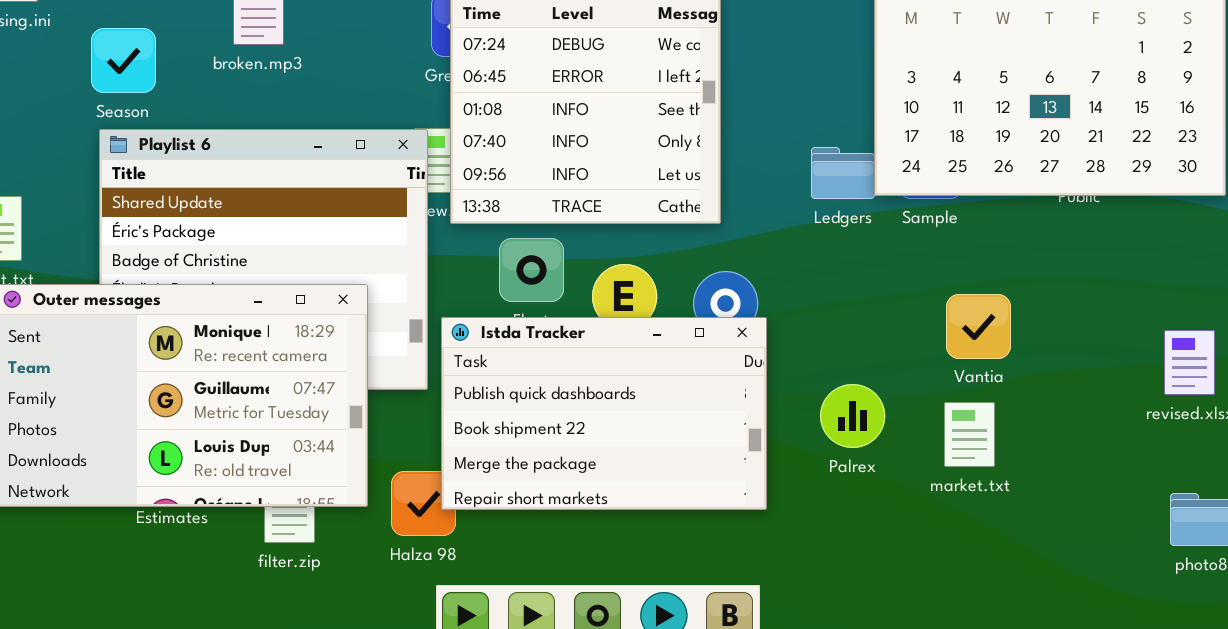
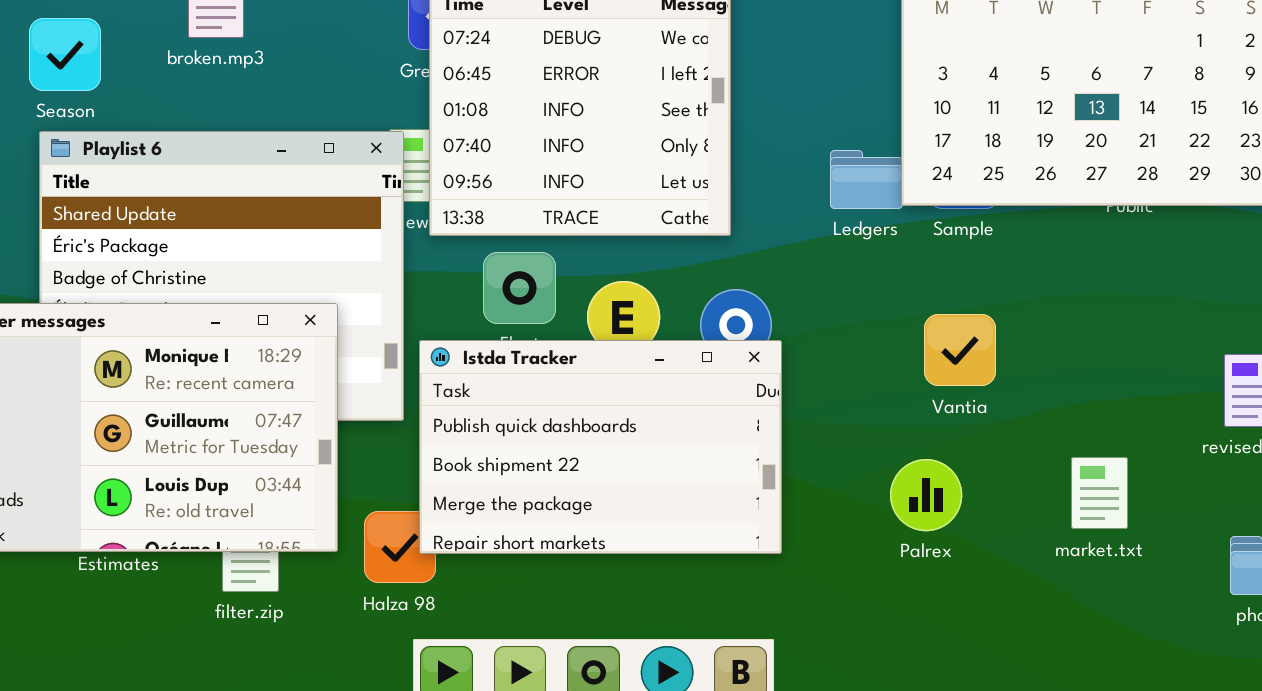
Vantia: [946,294,1011,359] -> [924,314,996,386], moved
Palrex: [820,384,885,448] -> [890,459,962,531], moved
market.txt: [944,402,995,467] -> [1071,457,1128,529], moved

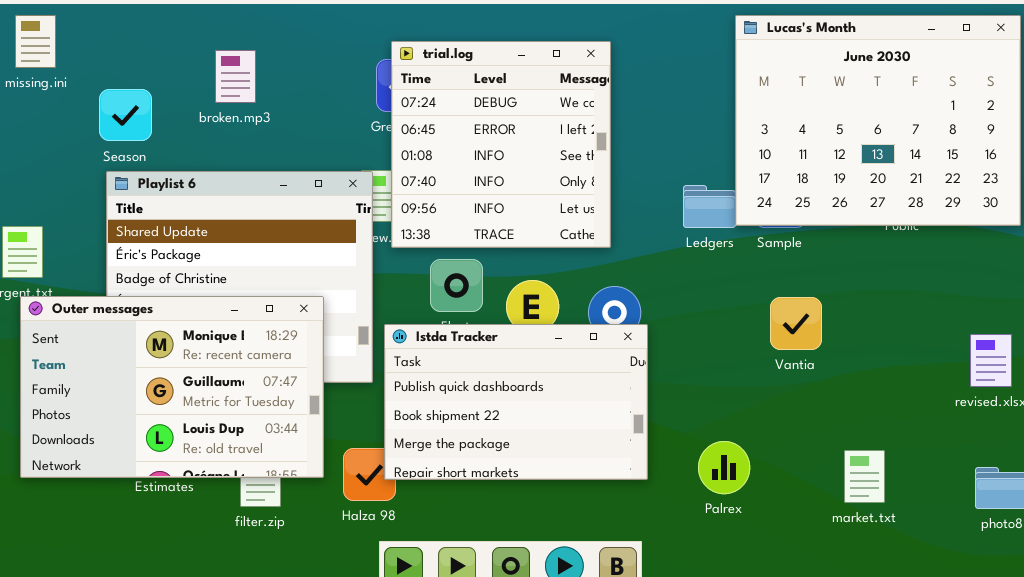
Vantia: [924,314,996,386] -> [770,297,822,350], moved
market.txt: [1071,457,1128,529] -> [844,450,885,503], moved
Palrex: [890,459,962,531] -> [698,441,750,494], moved

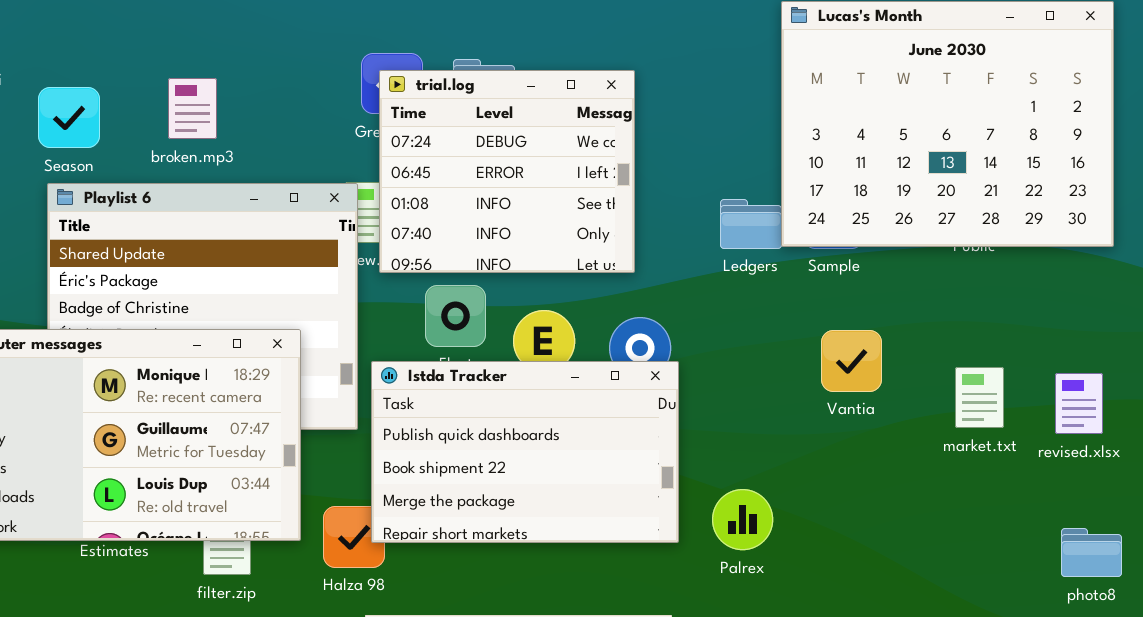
trial.log: [391,41,611,248] -> [379,70,635,273], resized
broken.mp3: [215,50,256,103] -> [168,78,217,139], moved
Palrex: [698,441,750,494] -> [712,489,773,550], moved
market.txt: [844,450,885,503] -> [955,367,1004,428], moved

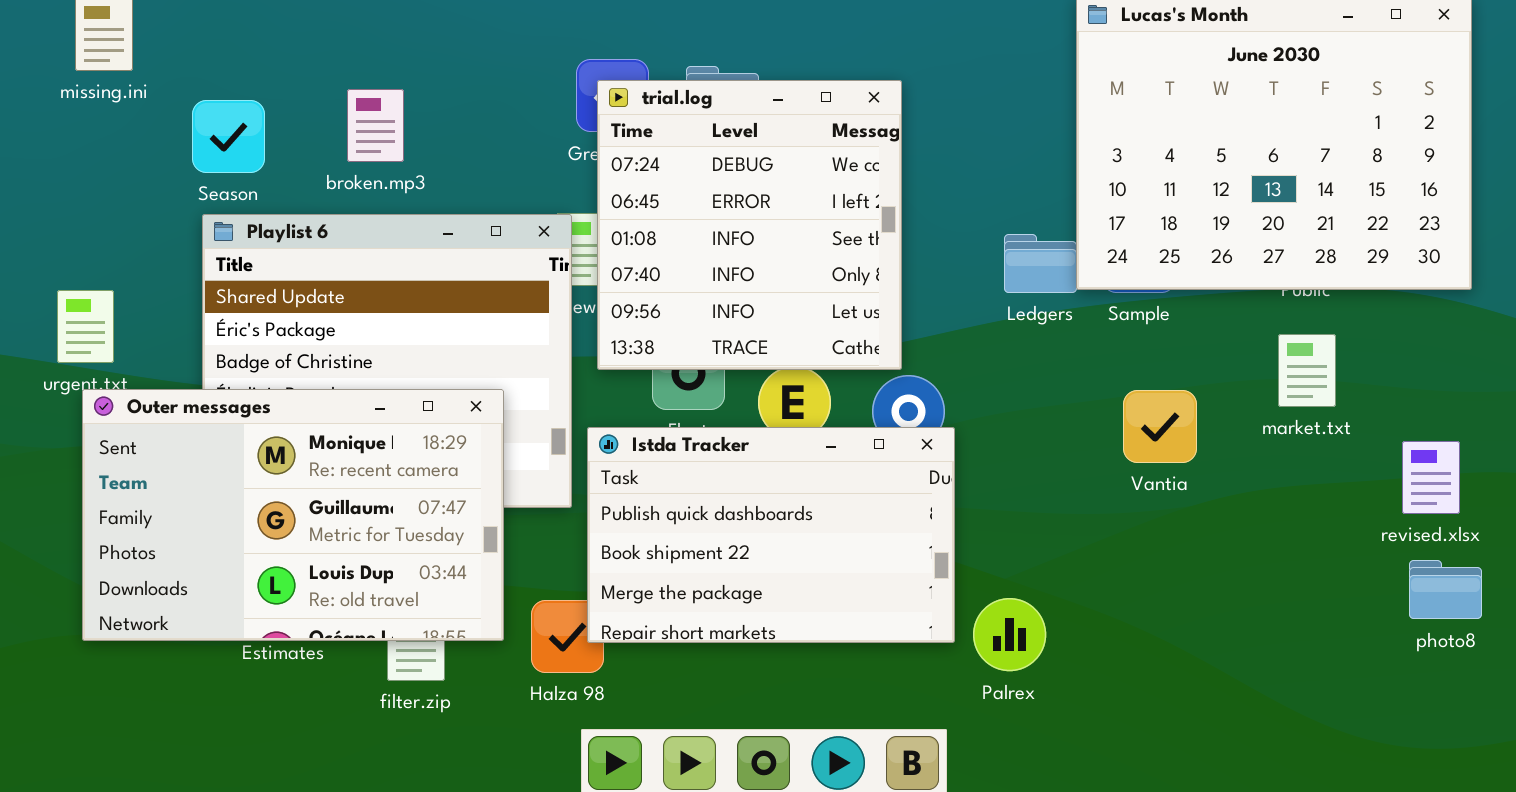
trial.log: [379,70,635,273] -> [597,80,902,370], resized
market.txt: [955,367,1004,428] -> [1278,334,1336,407], moved
Palrex: [712,489,773,550] -> [973,598,1046,671], moved
photo8: [1061,528,1122,577] -> [1409,560,1482,619], moved

